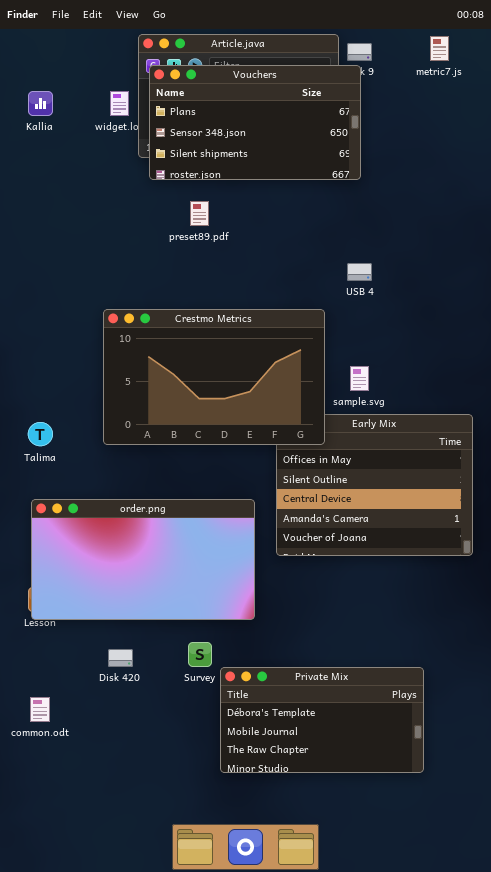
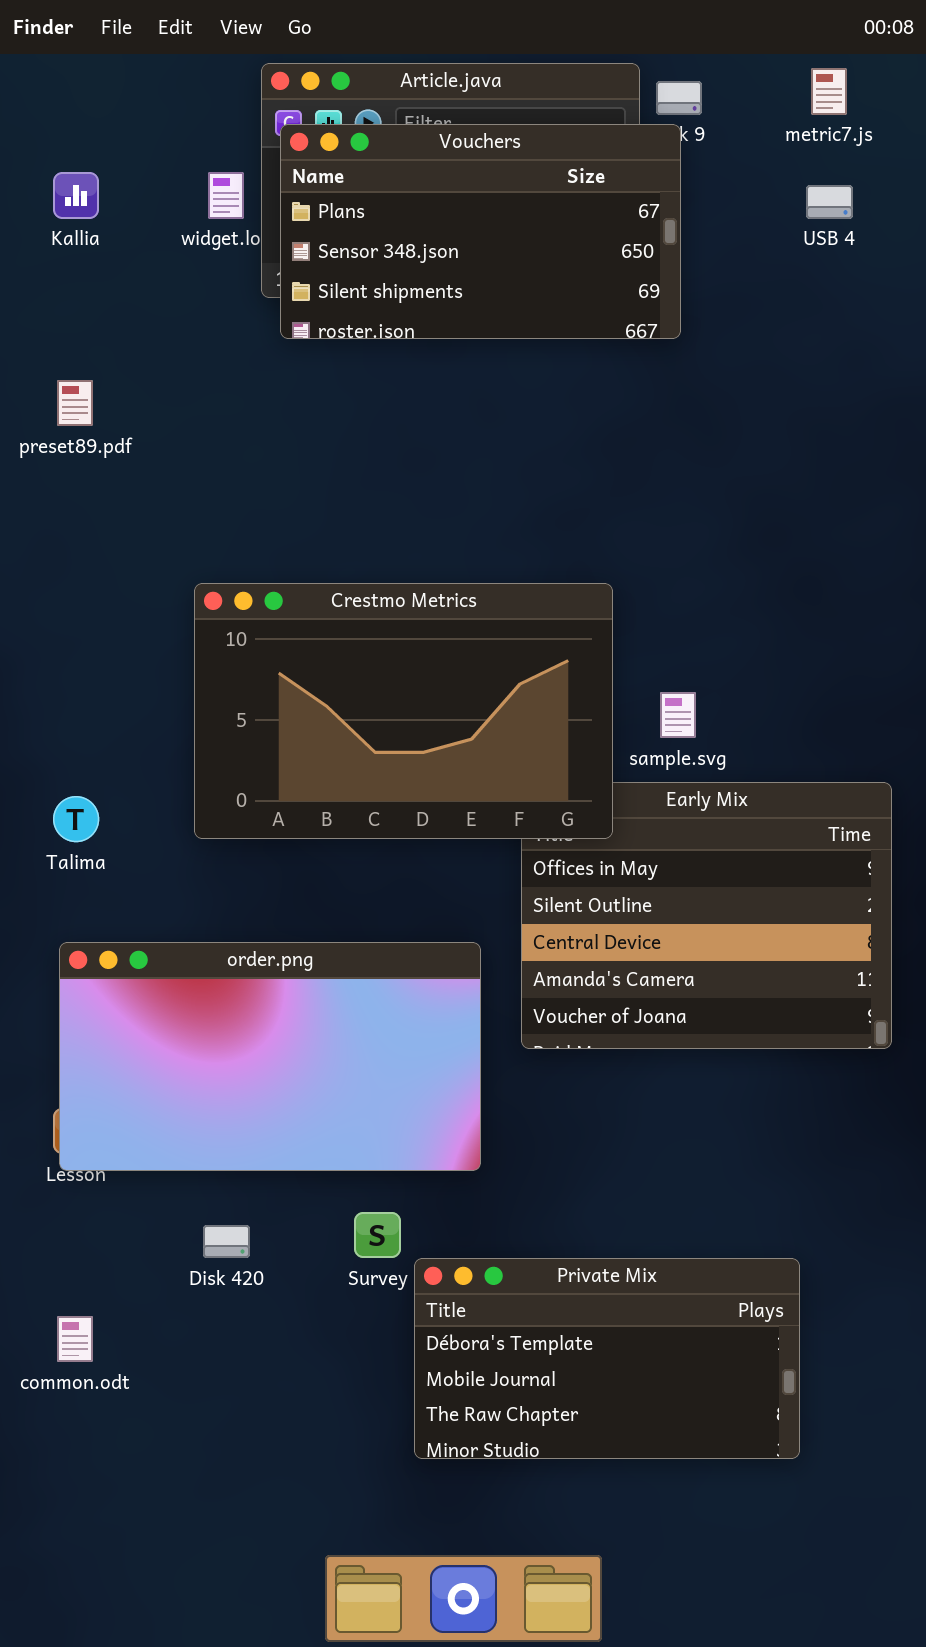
preset89.pdf: [190,201,209,226] -> [57,380,93,426], moved
USB 4: [347,263,372,281] -> [806,185,853,219], moved

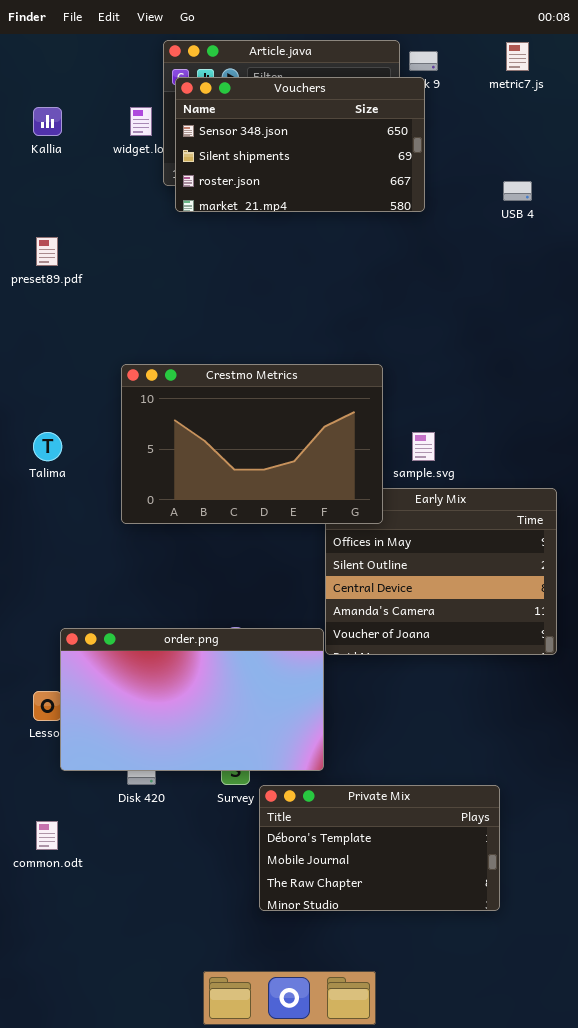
Vouchers: [280,124,681,339] -> [175,77,425,212], scrolled down 1 row
USB 4: [806,185,853,219] -> [503,181,532,201], moved
Talima: [53,796,99,842] -> [33,432,62,461], moved
order.png: [59,942,481,1171] -> [60,628,324,771], moved

